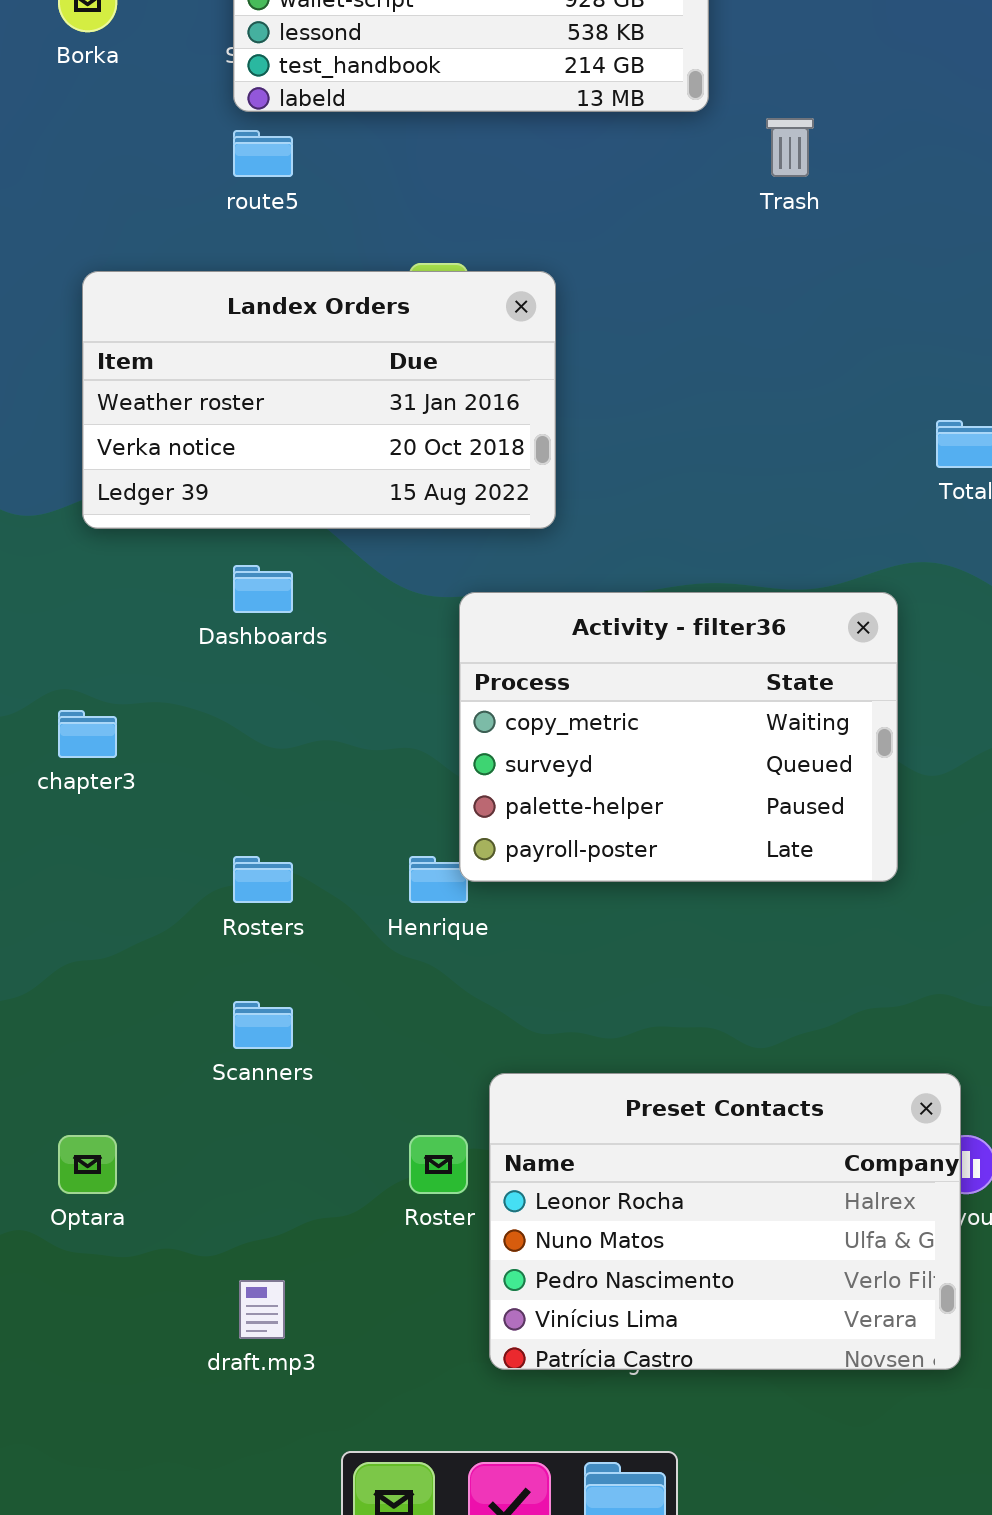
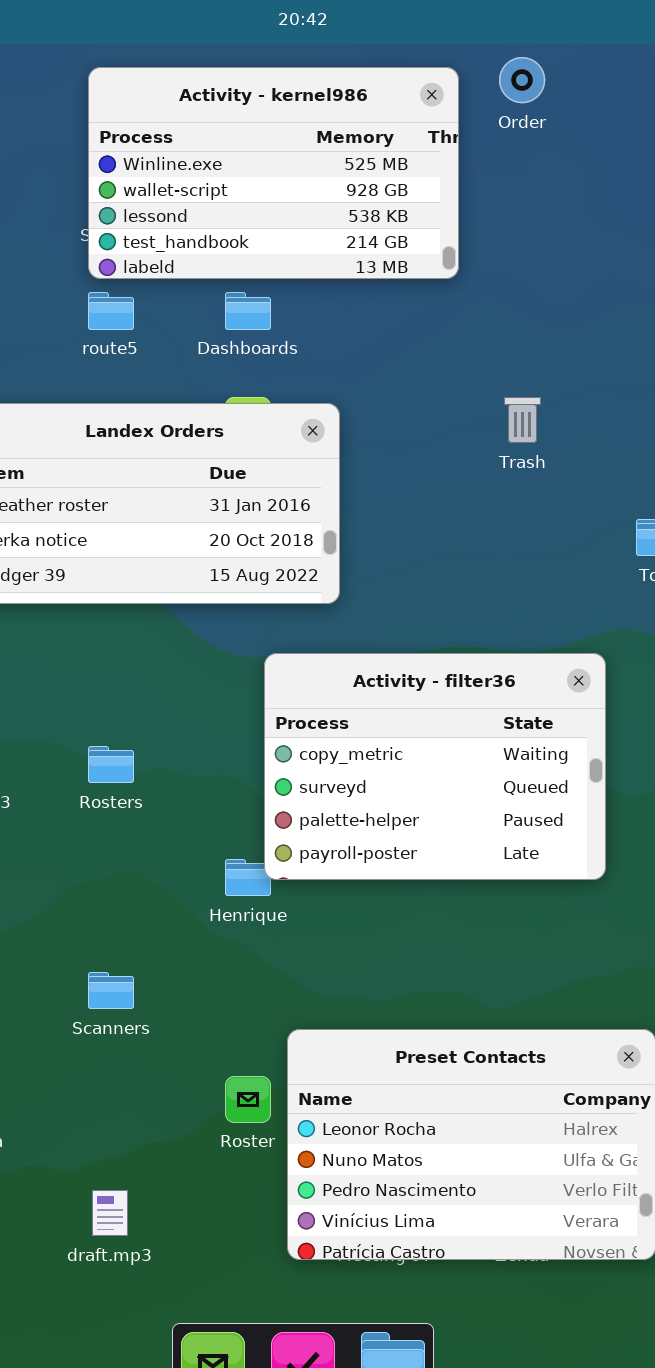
Trash: [766,118,814,177] -> [504,397,541,443], moved
Dashboards: [233,565,293,613] -> [225,292,271,330], moved
Rosters: [233,856,293,903] -> [88,746,134,783], moved

